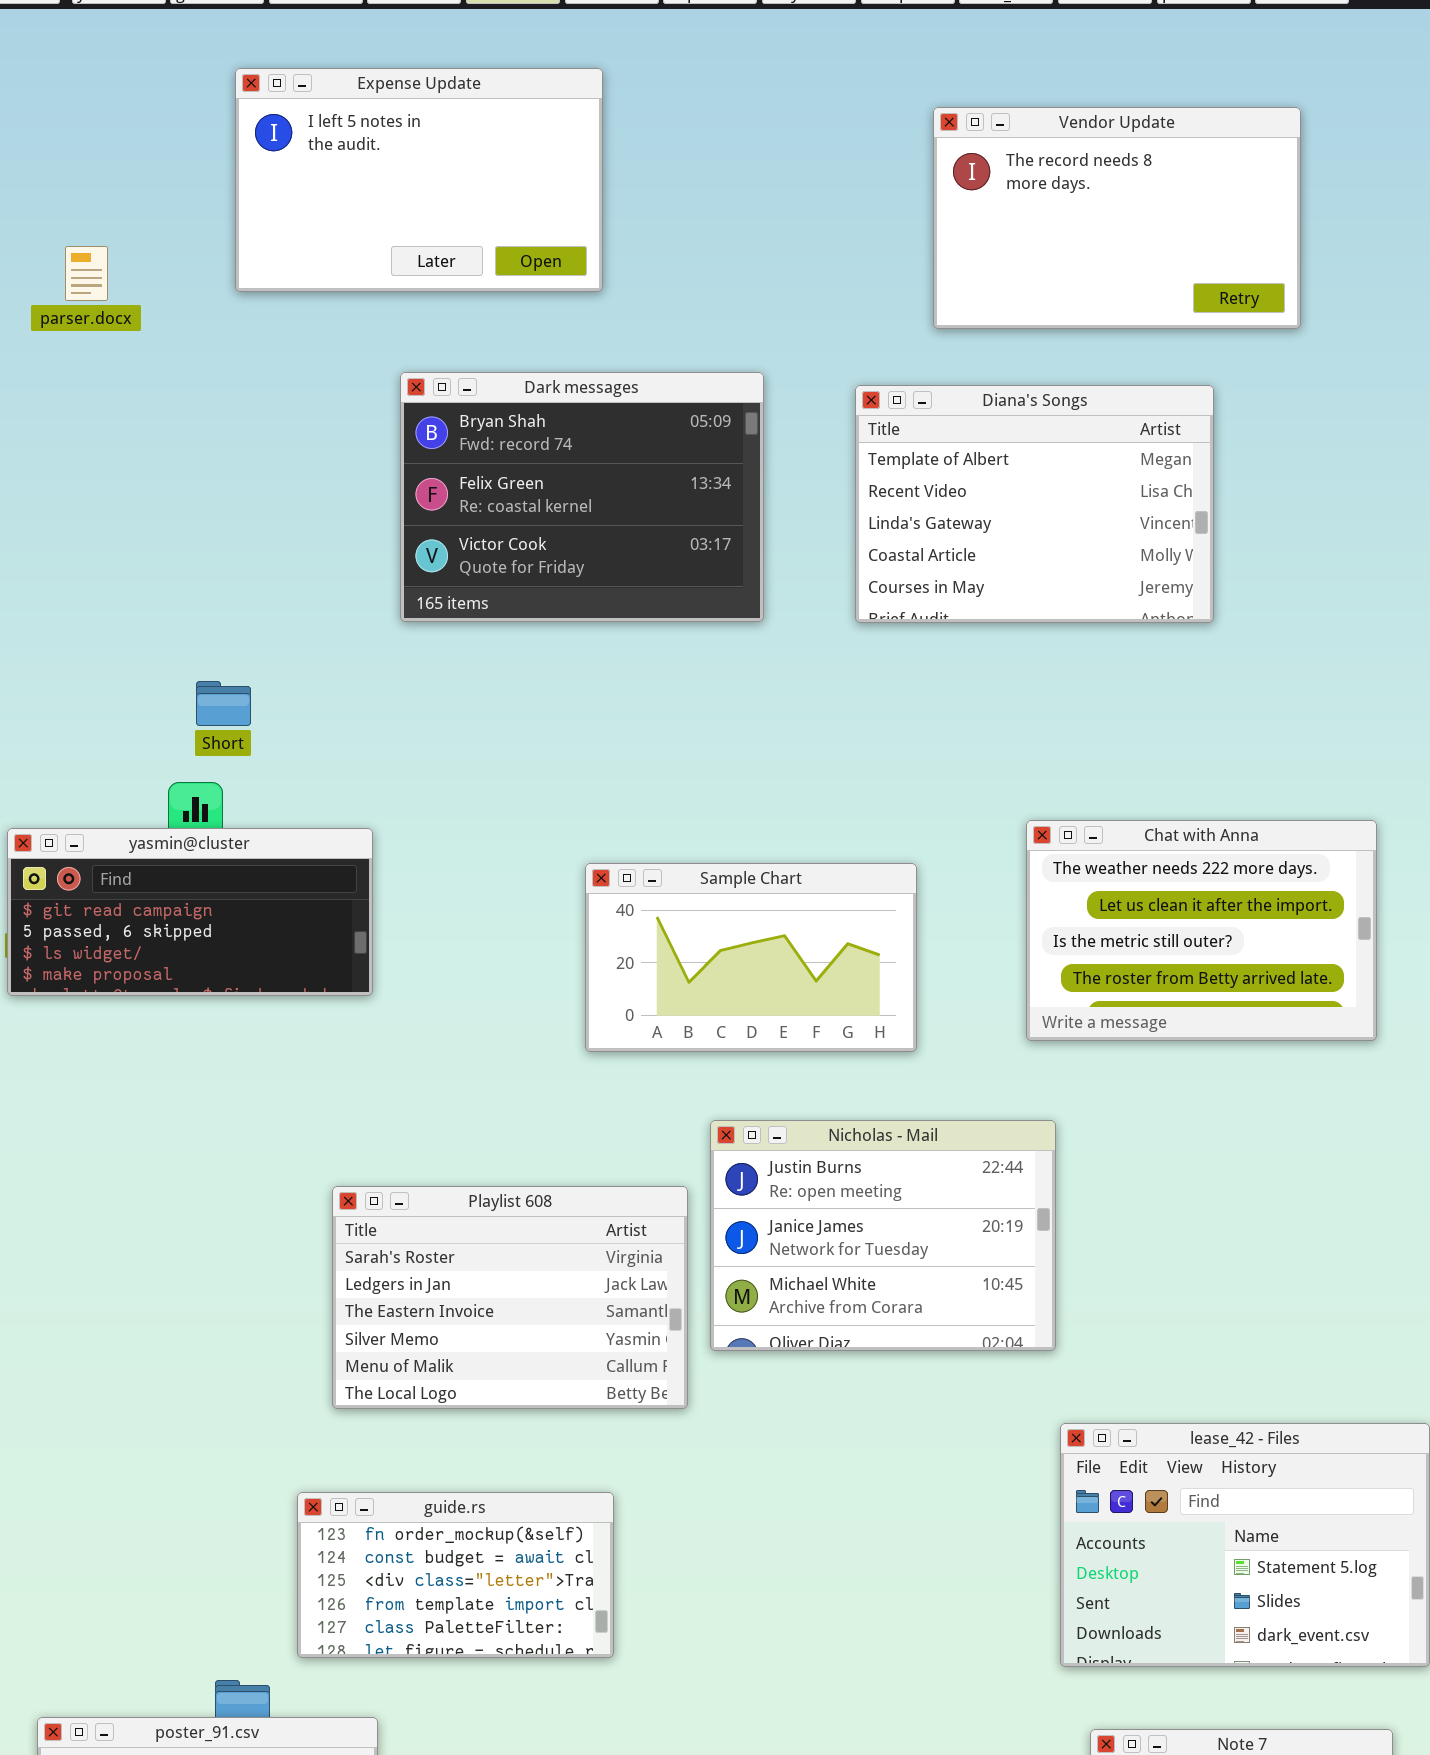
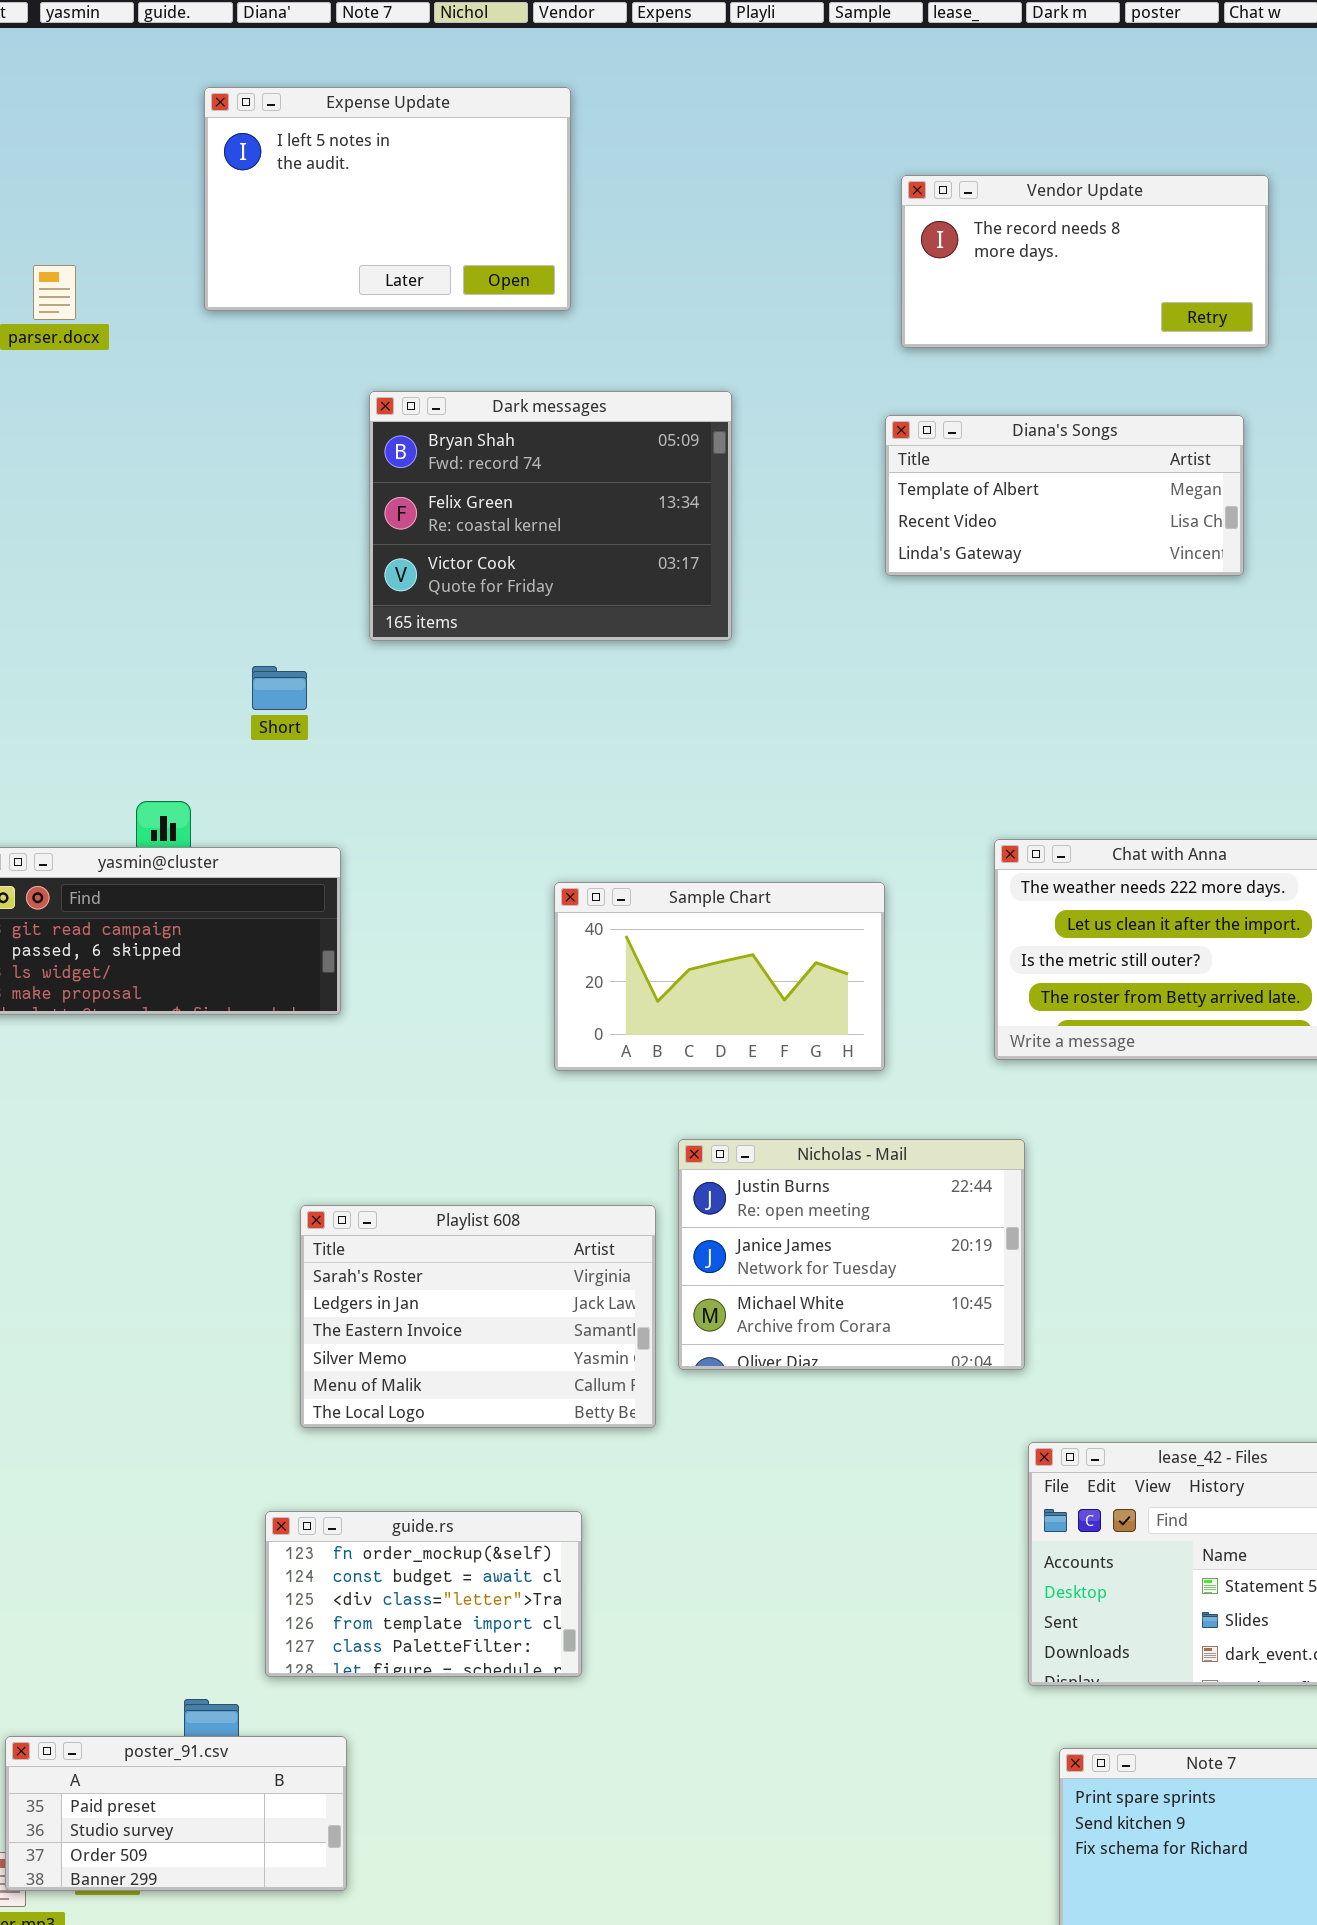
Vendor Update: [933,107,1301,329] -> [901,175,1269,348], resized
Diana's Songs: [855,385,1214,623] -> [885,415,1244,576], moved, resized
Short: [196,681,251,726] -> [252,666,307,710], moved

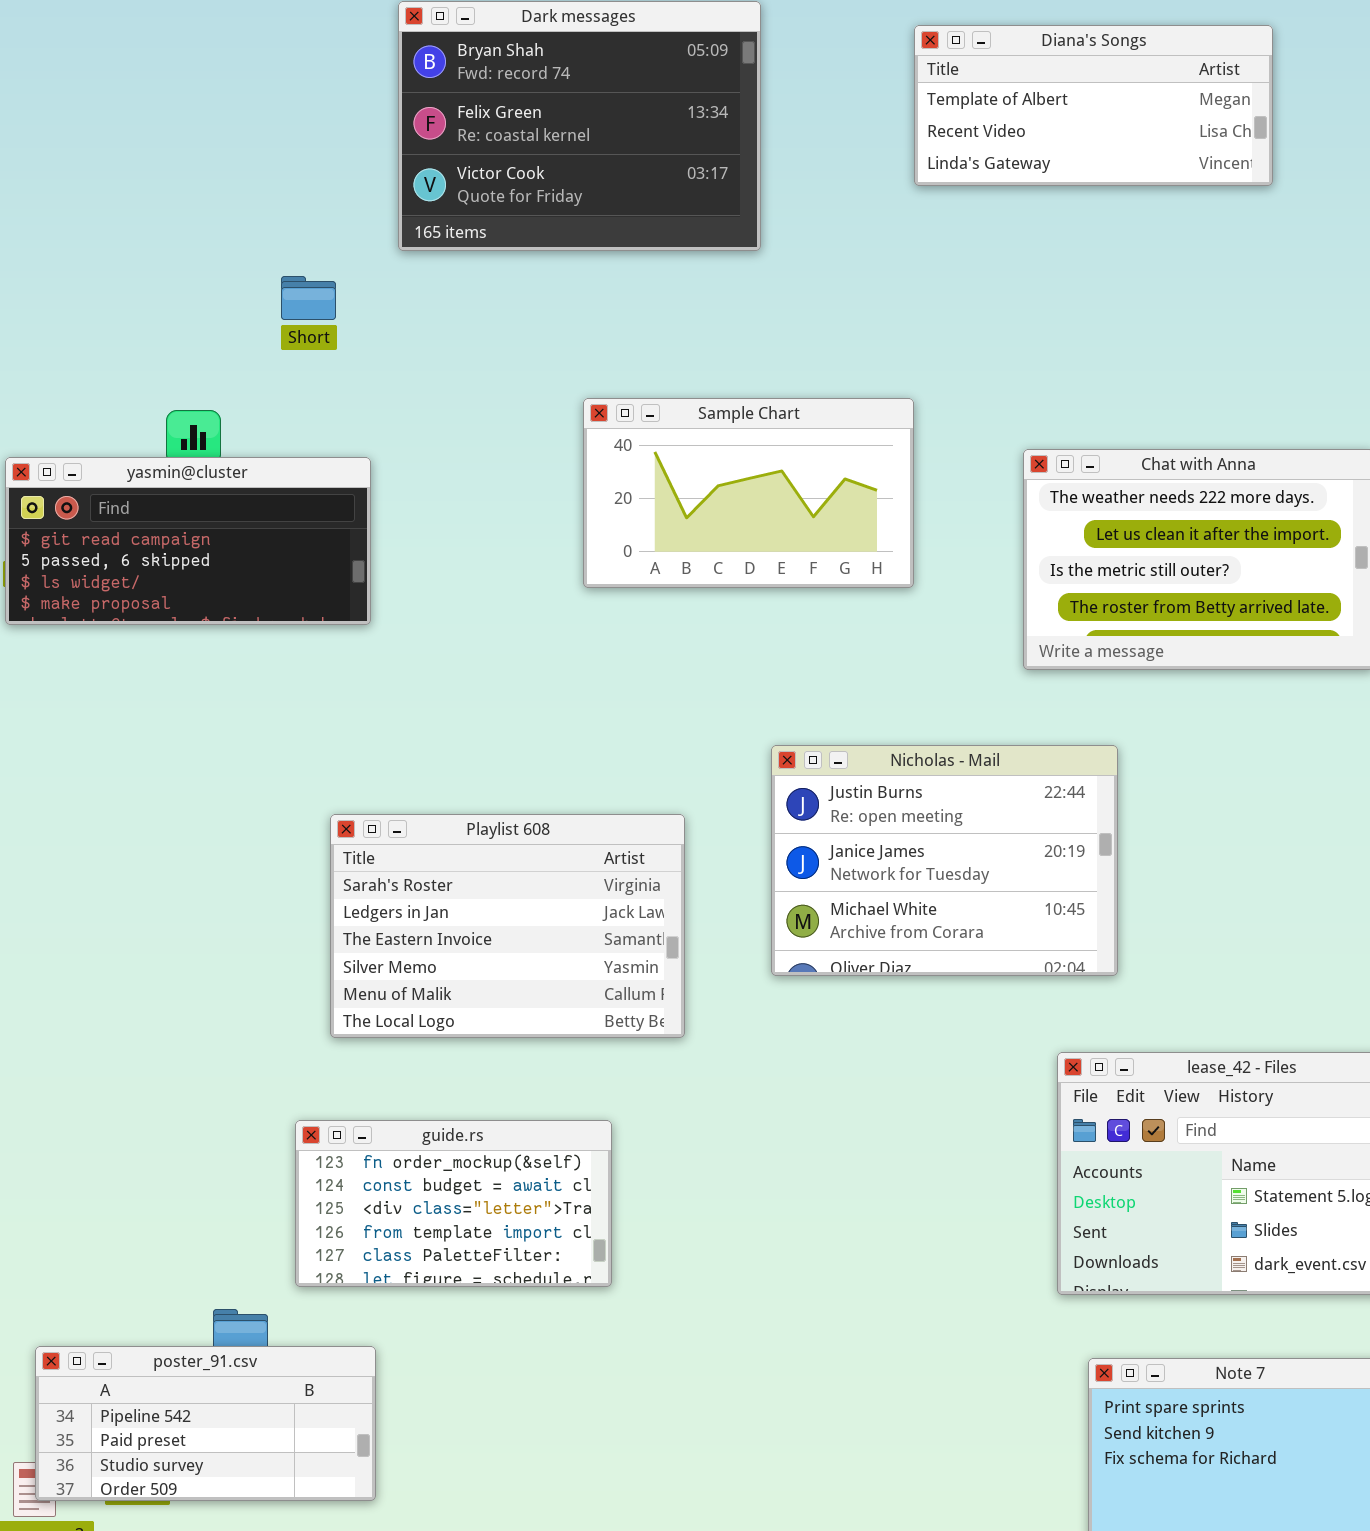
Sample Chart: [554,882,885,1071] -> [583,398,914,588], moved
Nicholas - Mail: [678,1139,1025,1370] -> [771,745,1118,976], moved
poster_91.csv: [5,1736,347,1891] -> [35,1346,376,1501], scrolled up 1 row

